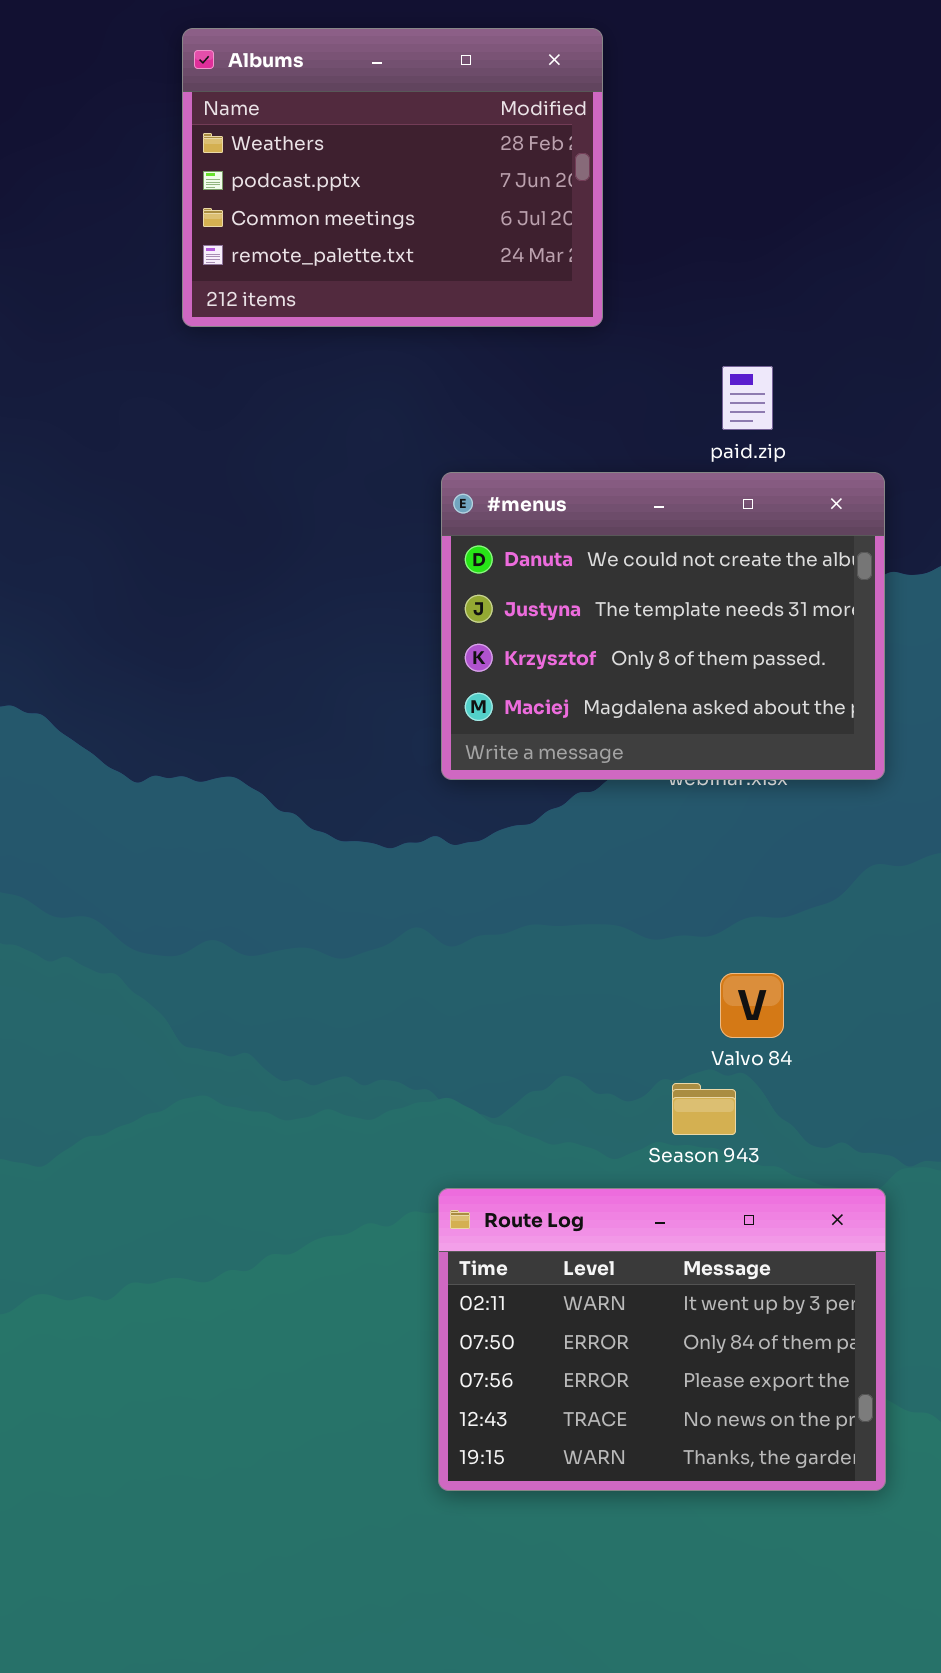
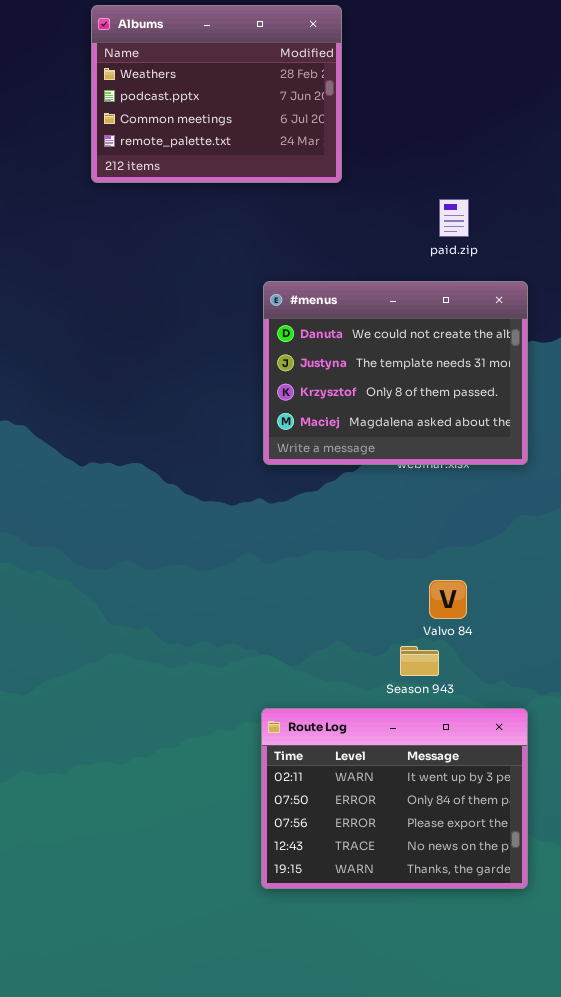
Albums: [182,28,603,327] -> [91,5,342,183], moved
paid.zip: [722,366,773,430] -> [439,199,469,237], moved

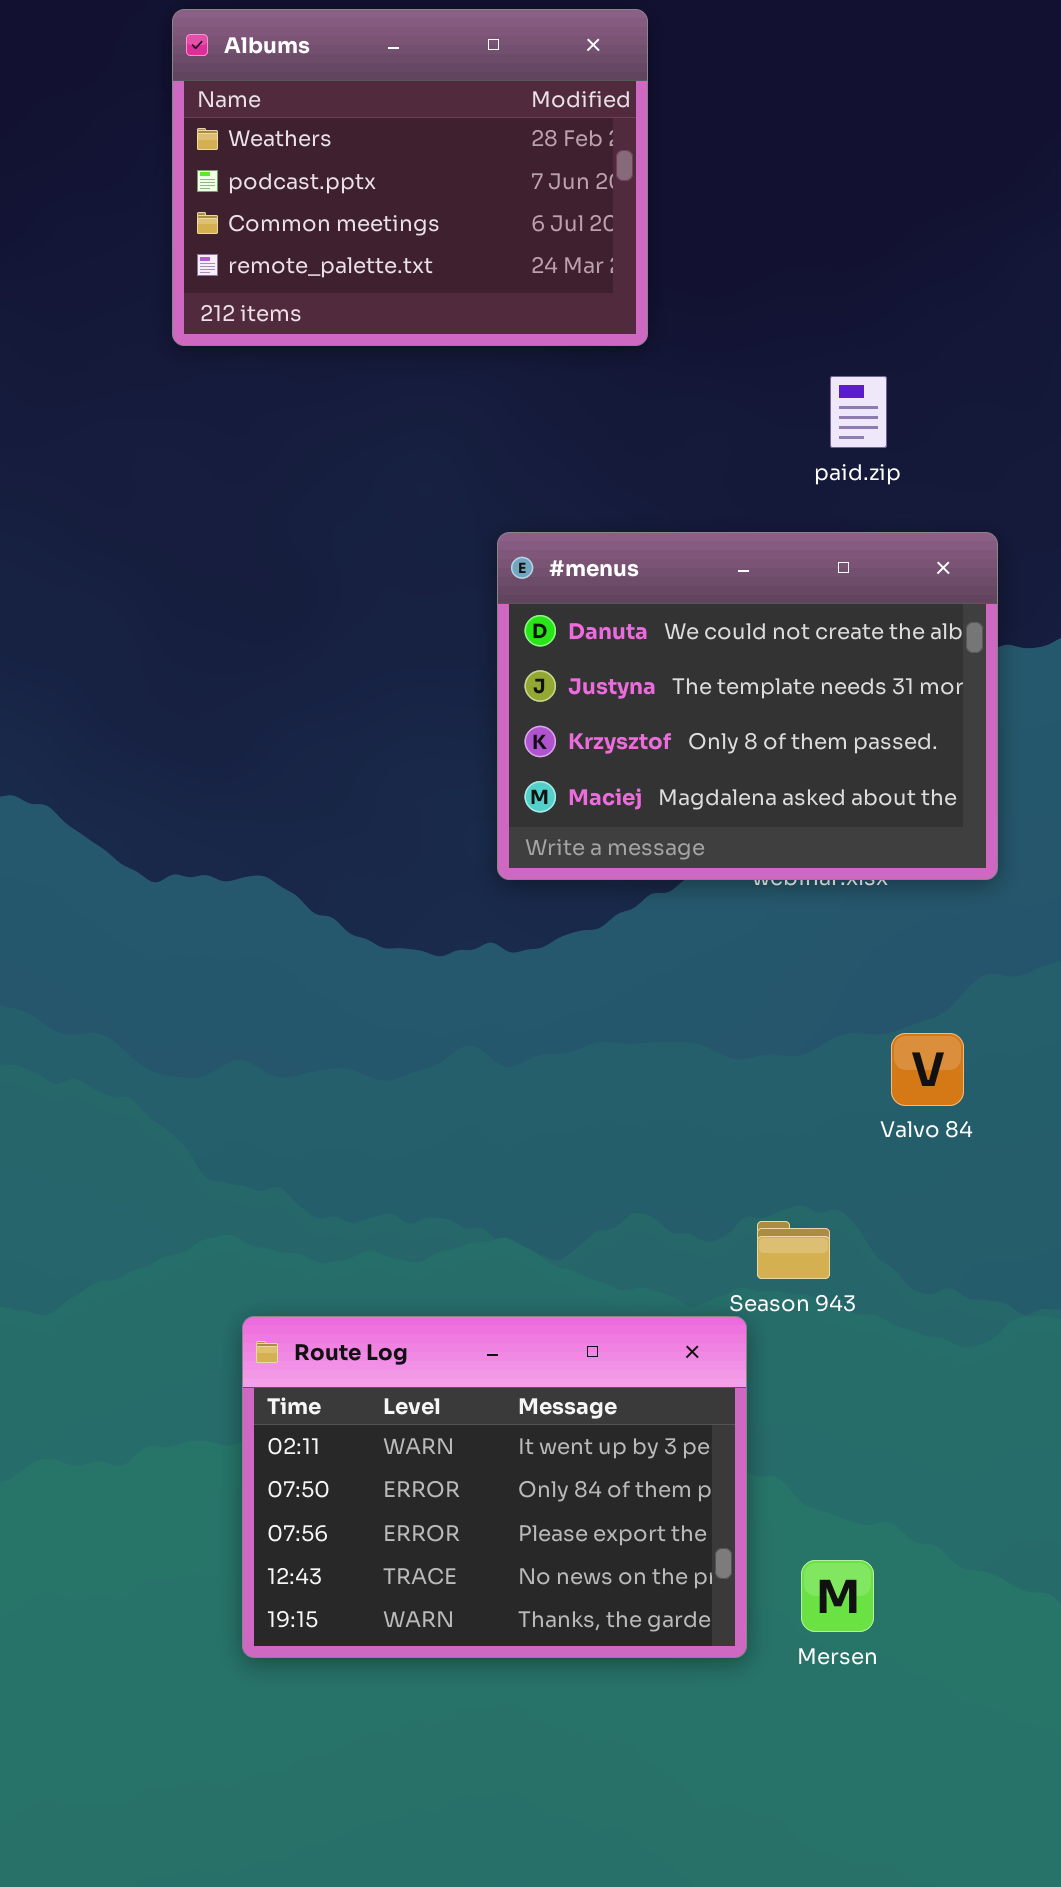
Valvo 84: [429,580,467,619] -> [891,1033,964,1106], moved
Route Log: [261,708,528,889] -> [242,1316,747,1658], moved

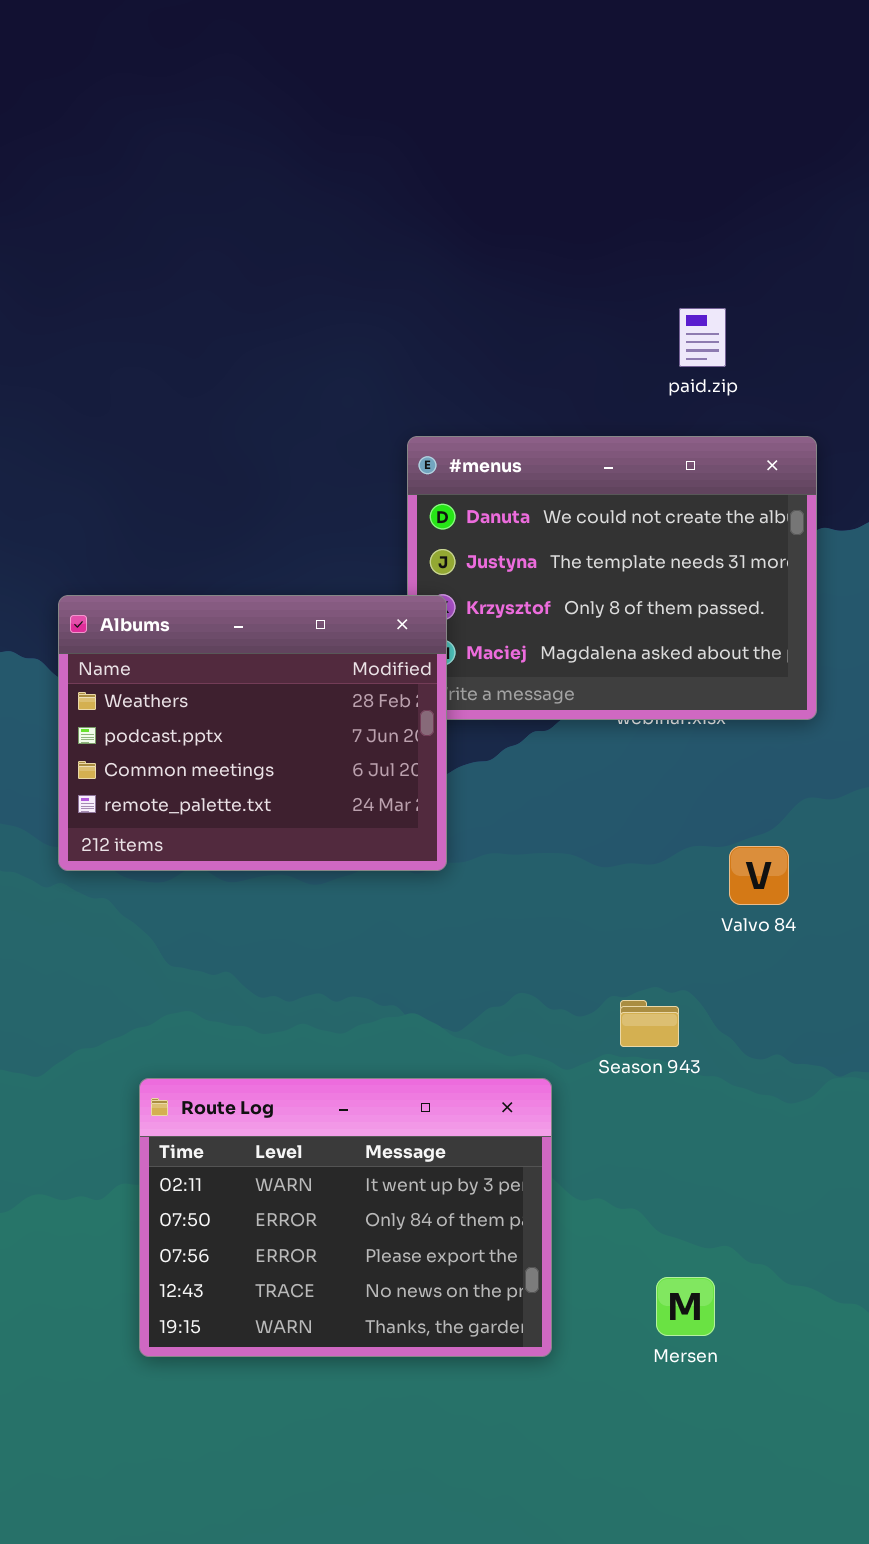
Albums: [172,9,648,346] -> [58,595,447,871], moved
Route Log: [242,1316,747,1658] -> [139,1078,552,1357], moved

